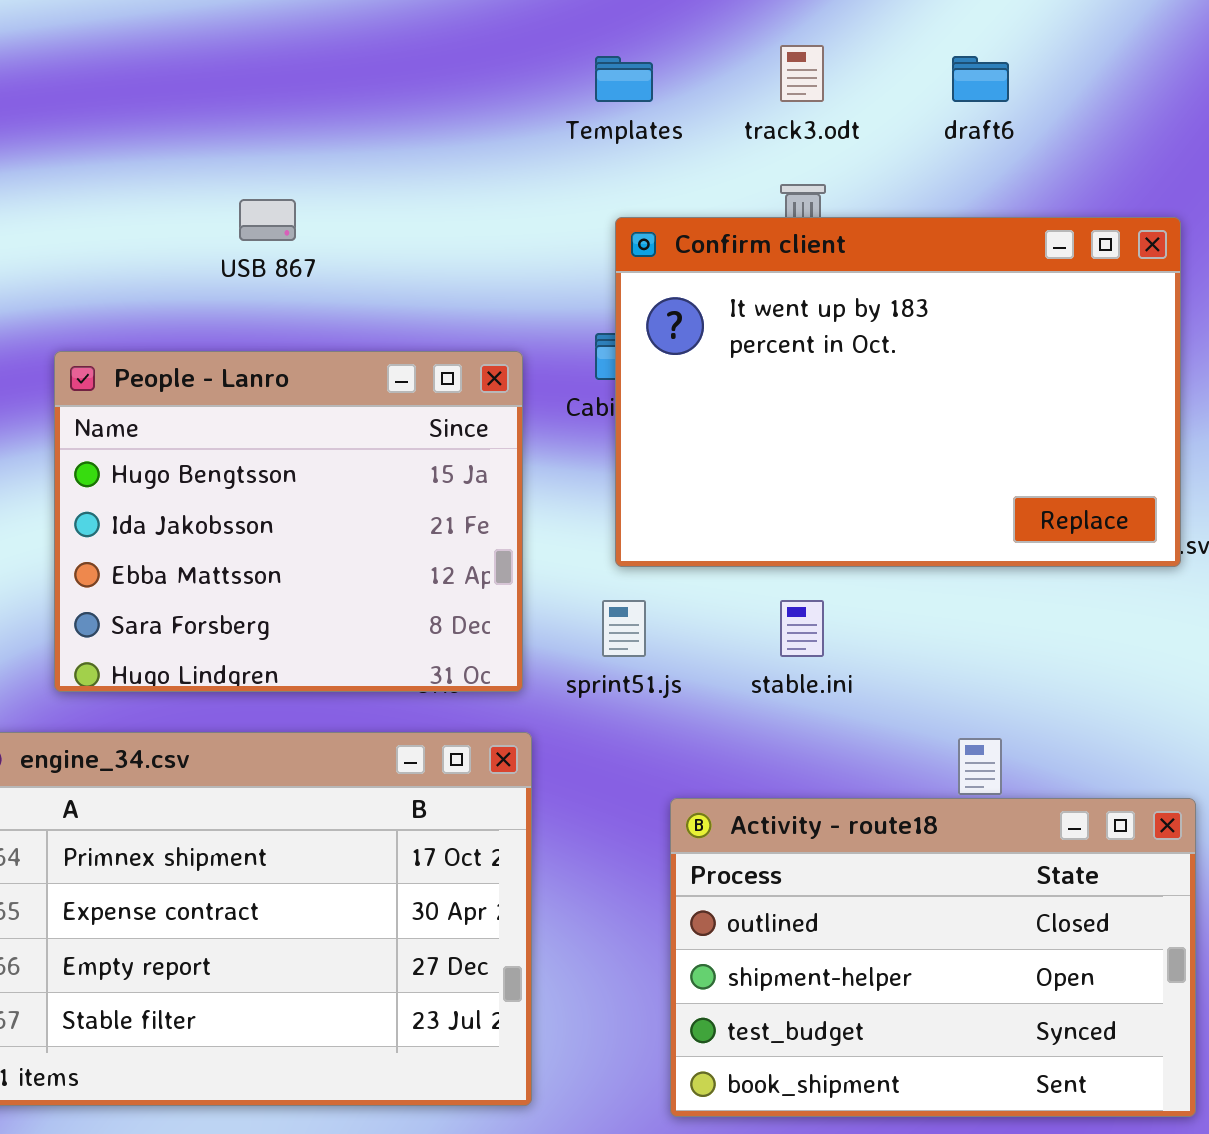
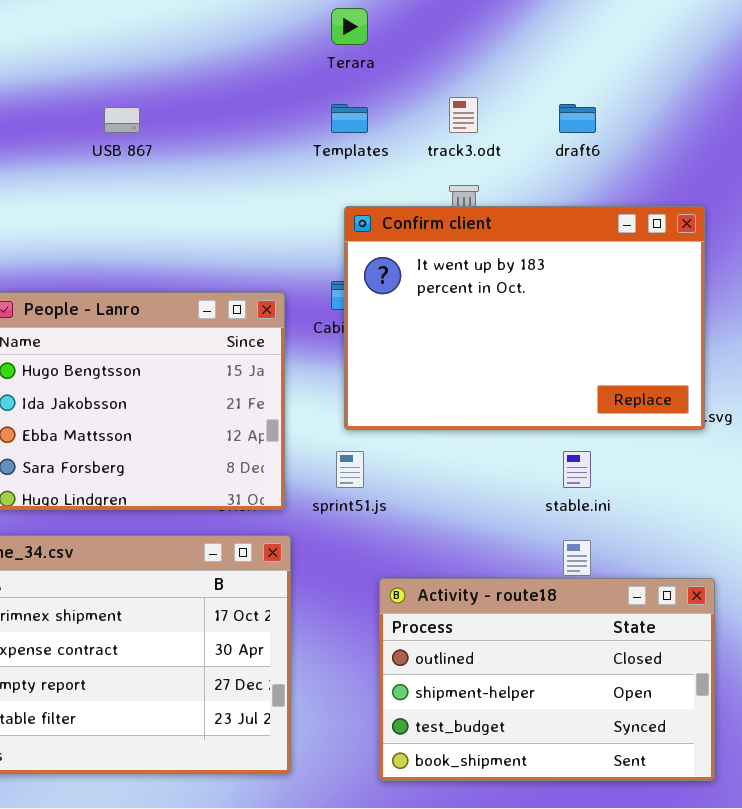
USB 867: [239,199,296,241] -> [104,107,140,133], moved
stable.ini: [780,600,824,657] -> [563,451,591,488], moved

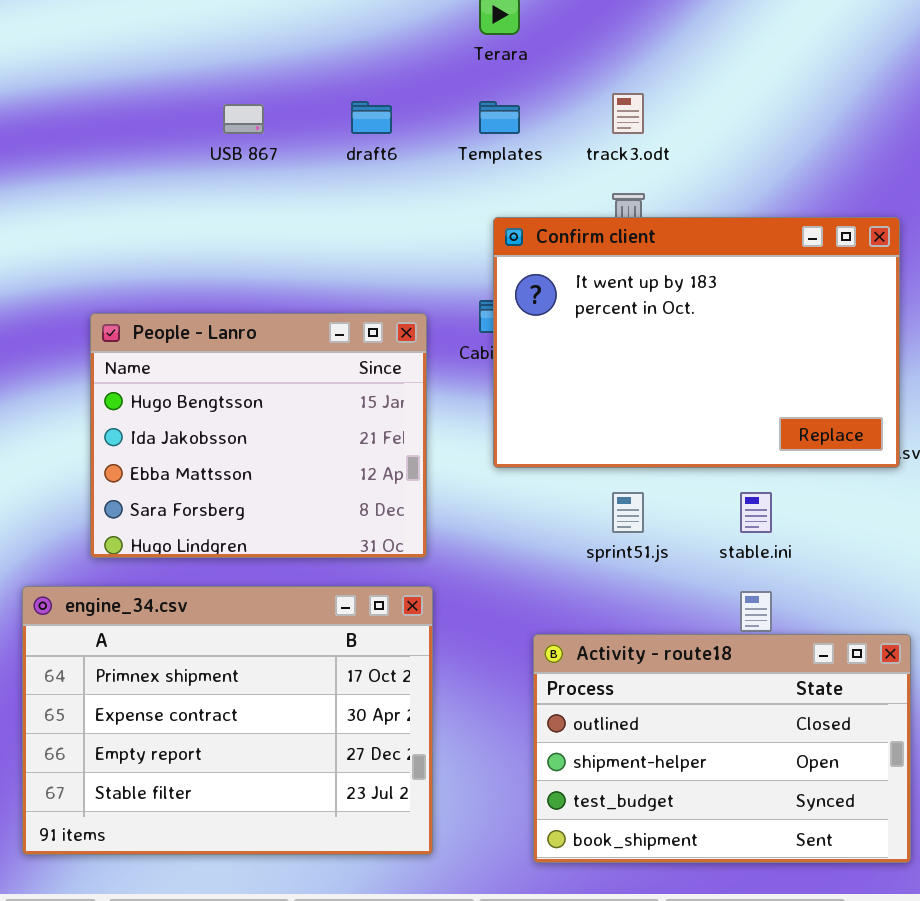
draft6: [559,104,596,133] -> [351,101,392,134], moved
sprint51.js: [336,451,364,488] -> [612,492,644,533], moved

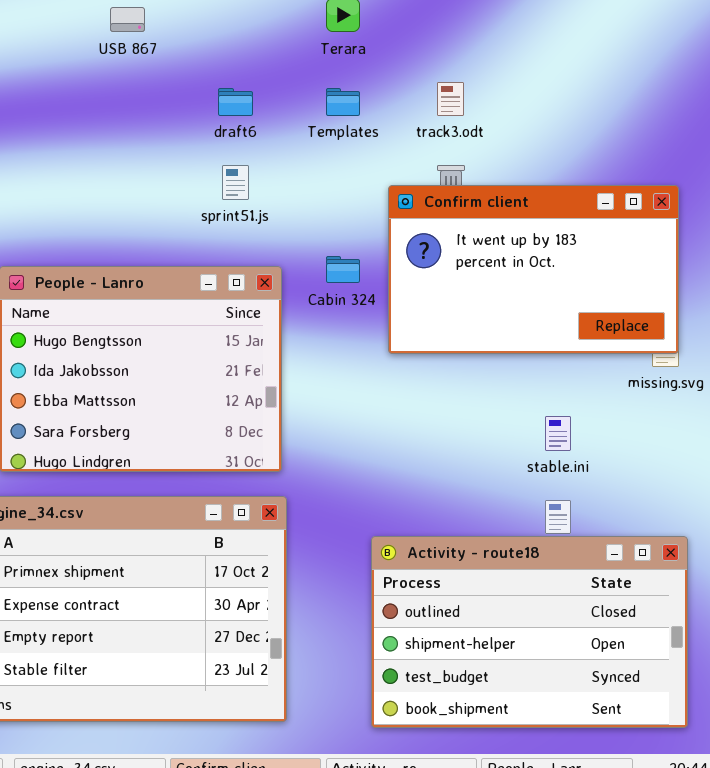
USB 867: [223,104,264,134] -> [110,7,145,32], moved
Confirm client: [493,217,900,468] -> [388,185,679,354], resized
sprint51.js: [612,492,644,533] -> [222,165,249,200], moved

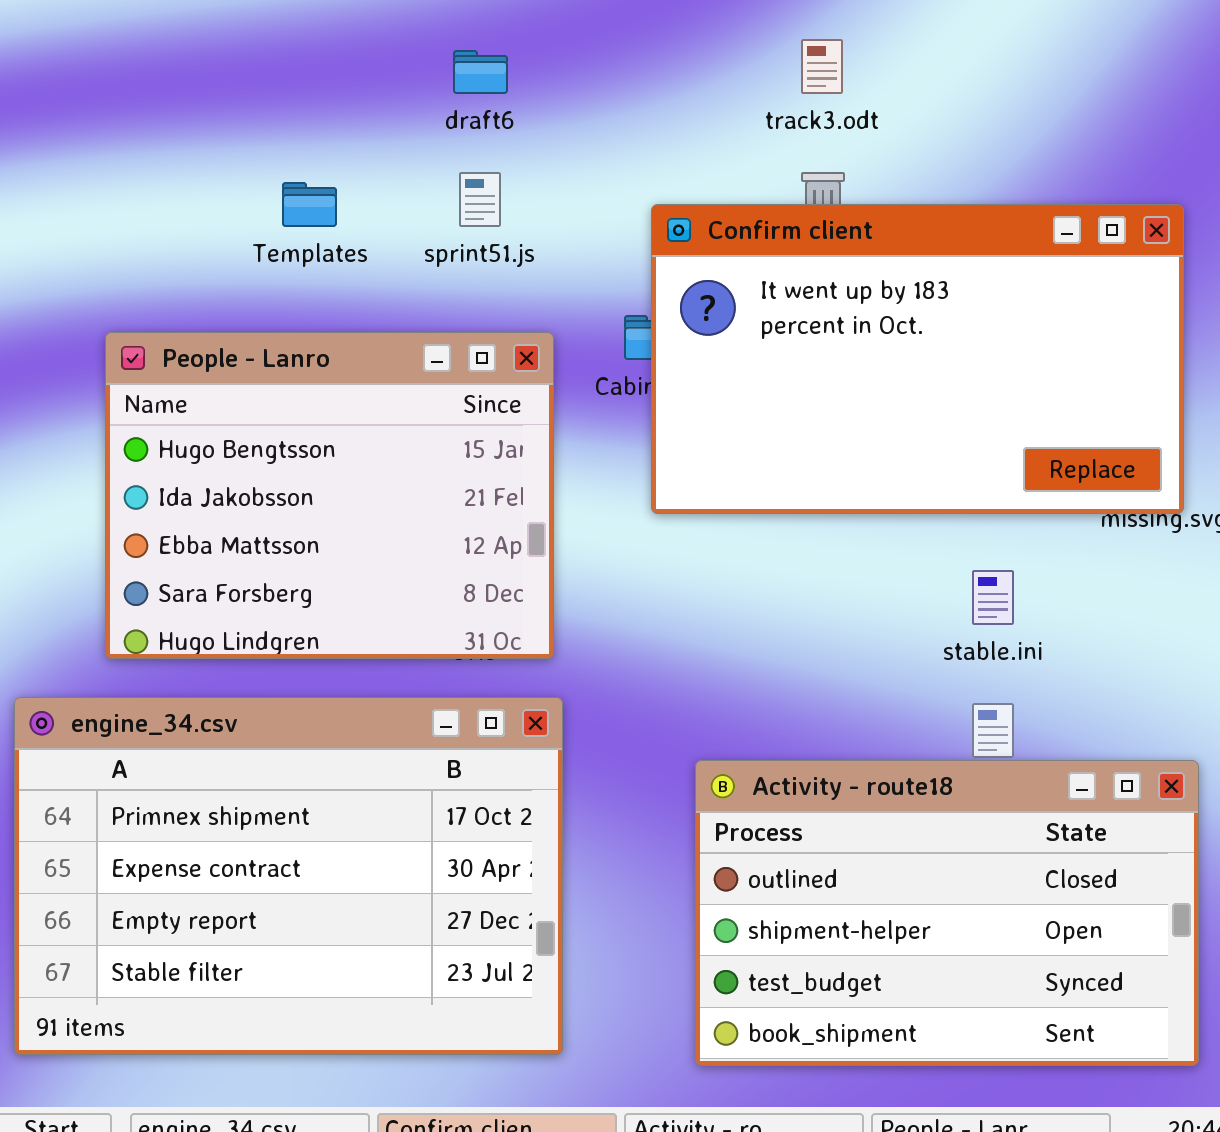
Templates: [326,88,360,116] -> [282,182,337,227], moved
Confirm client: [388,185,679,354] -> [651,204,1184,514], resized

